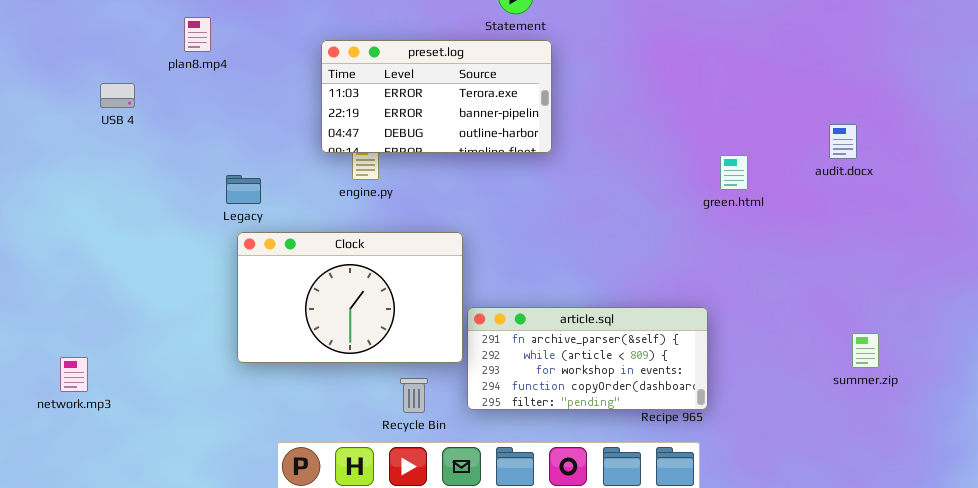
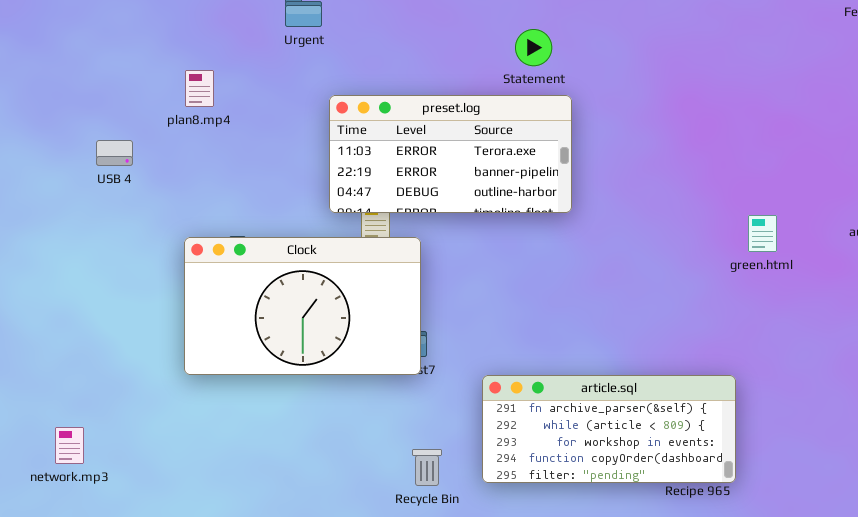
Clock: [237,232,463,363] -> [184,237,421,375], moved

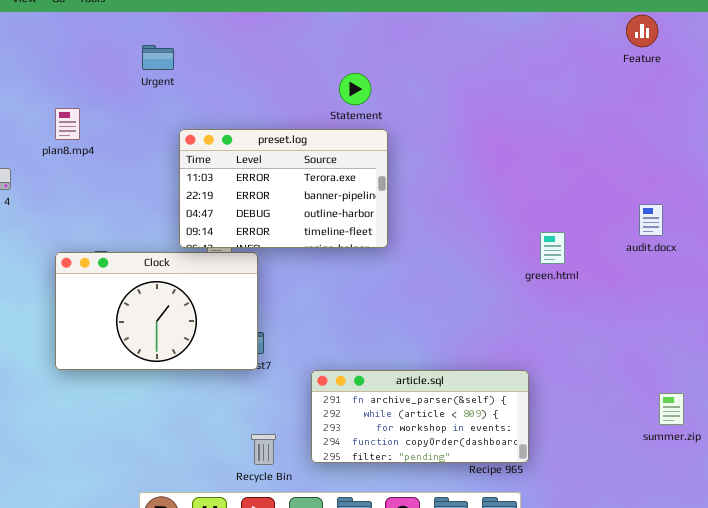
preset.log: [329,95,572,213] -> [179,129,388,248], resized

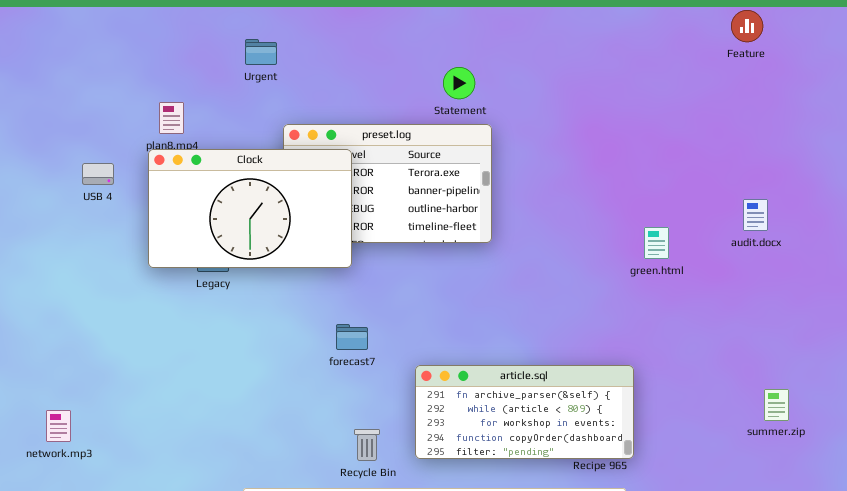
Clock: [55,252,258,370] -> [148,149,352,268], moved

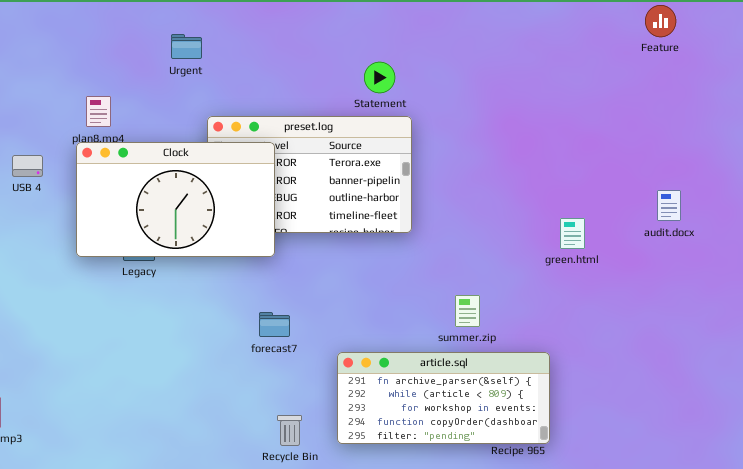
summer.zip: [764,389,789,421] -> [455,295,480,327], moved

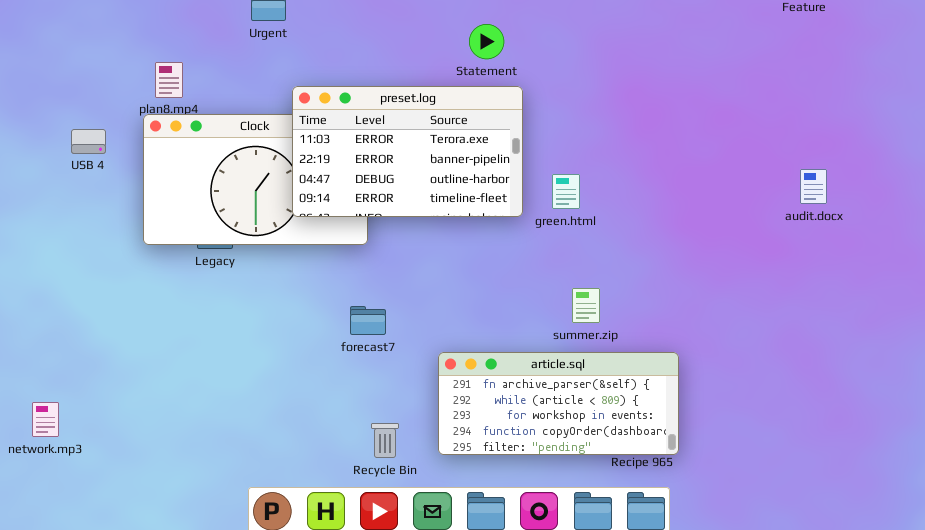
preset.log: [207,116,412,233] -> [292,86,523,217], raised
green.html: [560,218,585,249] -> [552,174,580,209], moved

